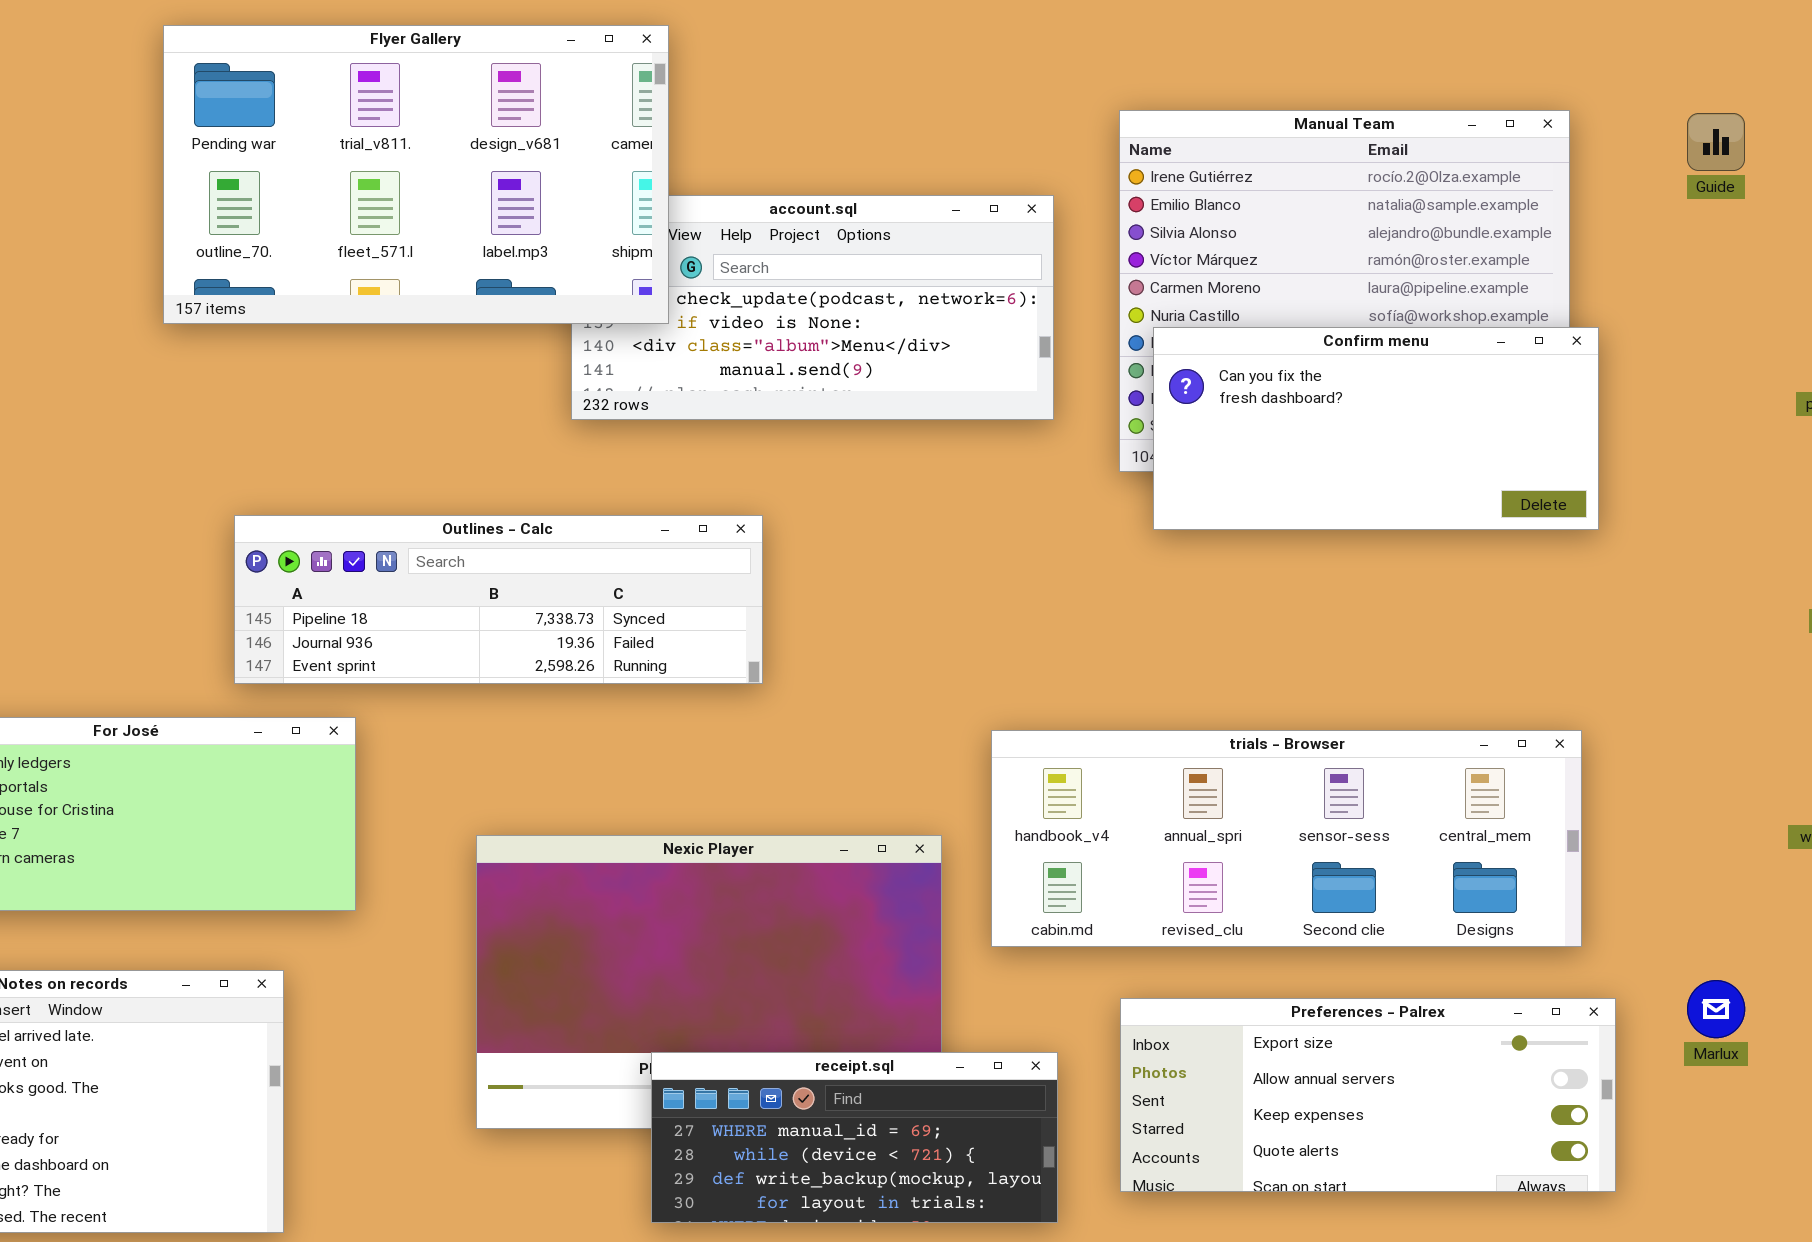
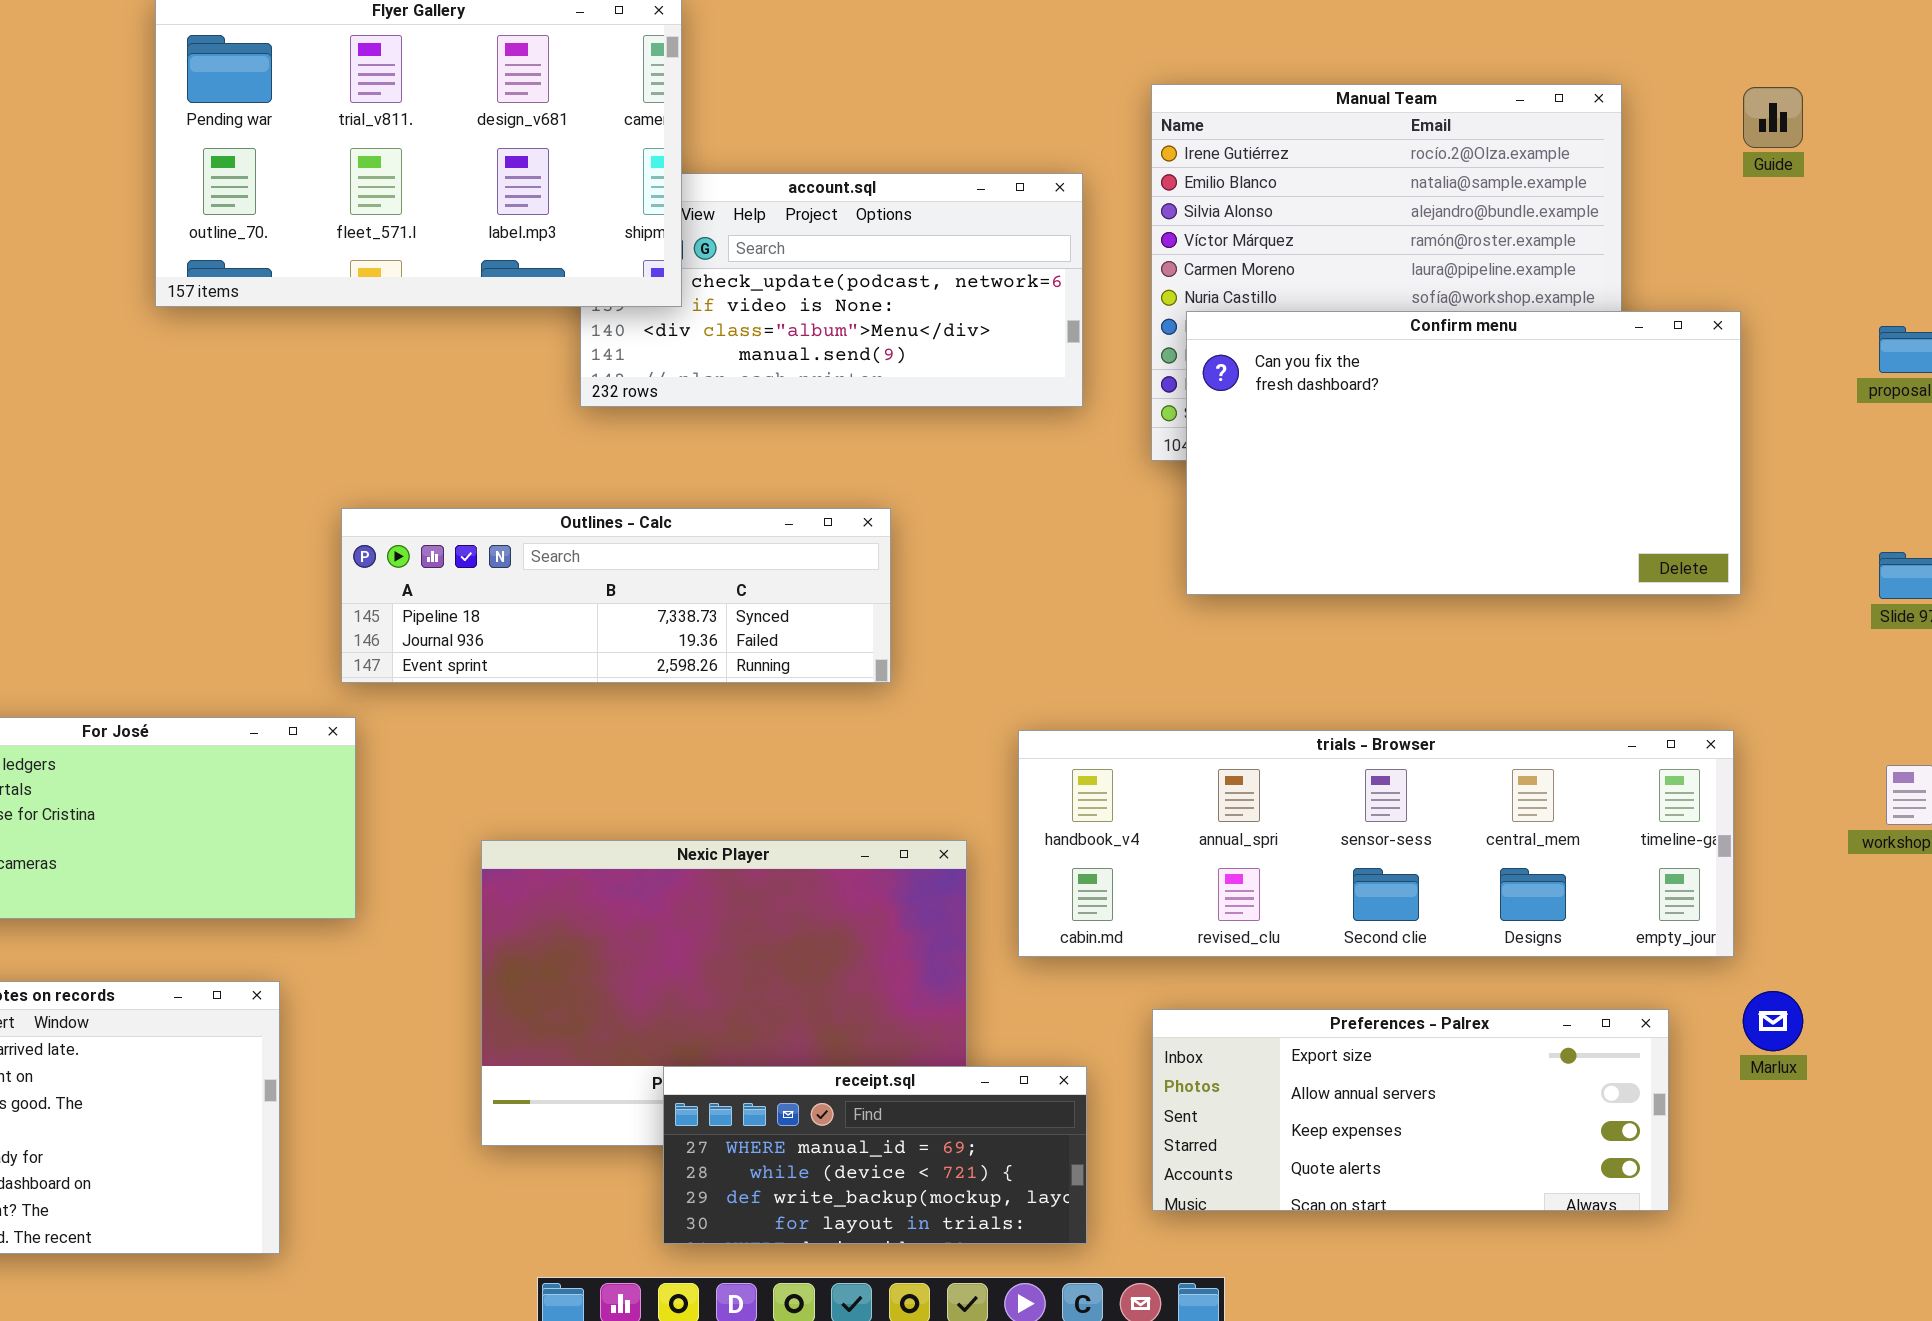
Confirm menu: [1153,327,1599,530] -> [1186,311,1741,595], resized
Outlines - Calc: [234,515,763,684] -> [341,508,891,683], moved
trials - Browser: [991,730,1582,947] -> [1018,730,1734,957], resized

